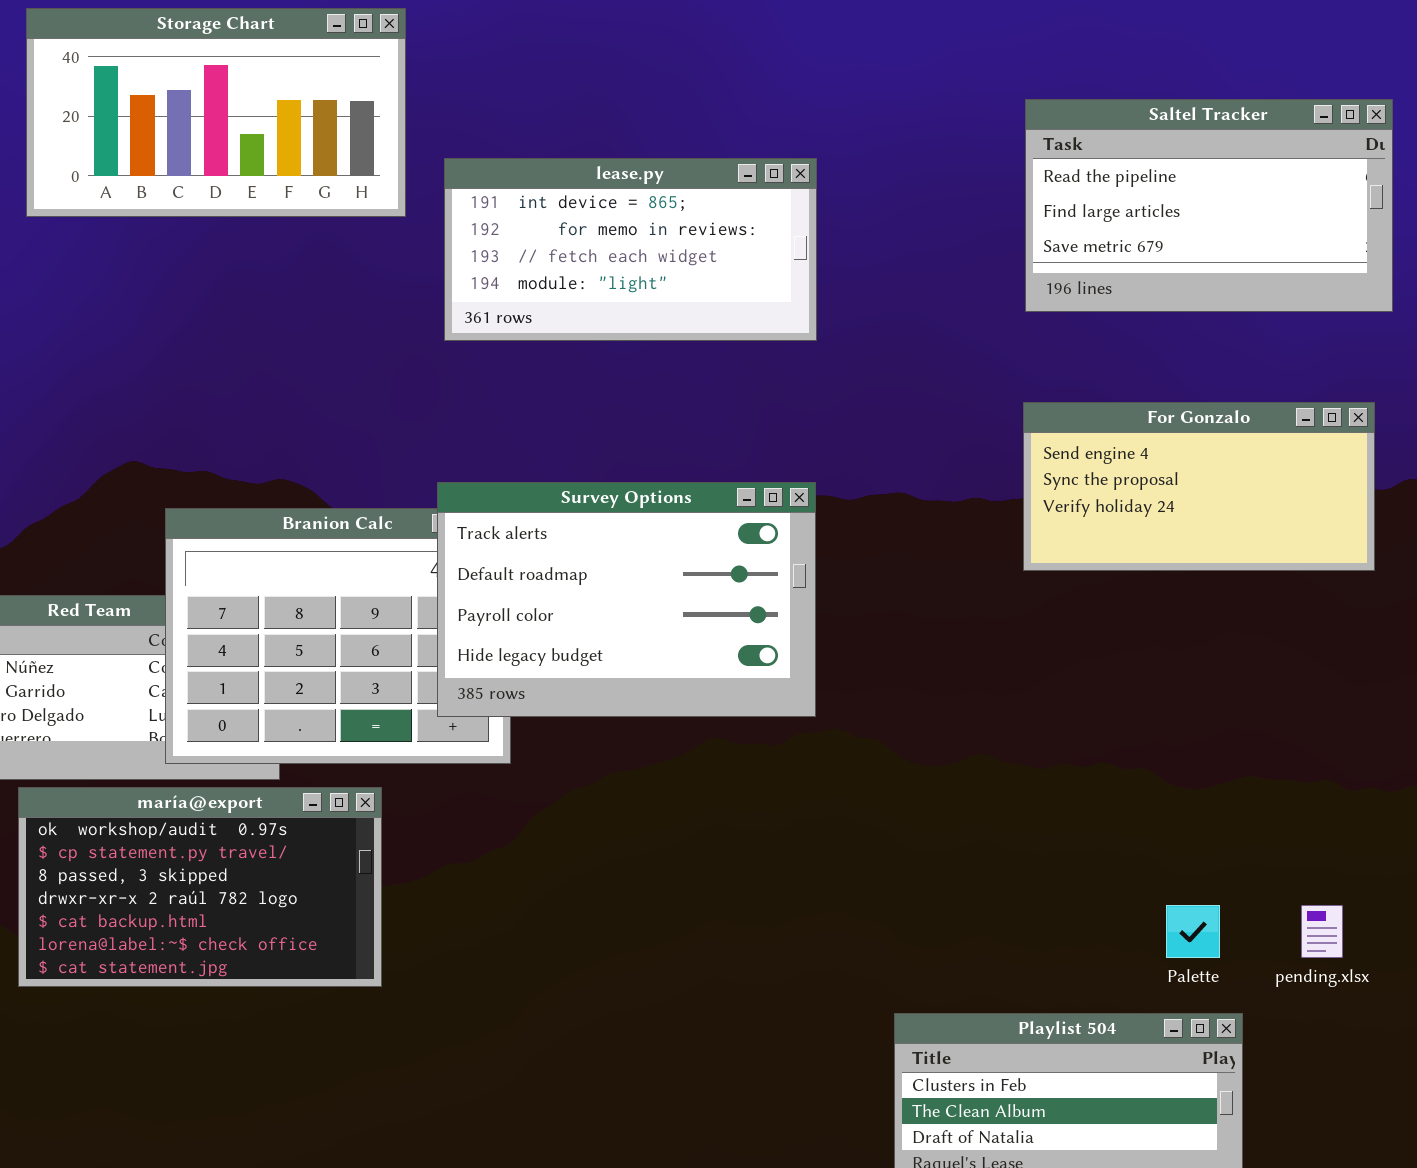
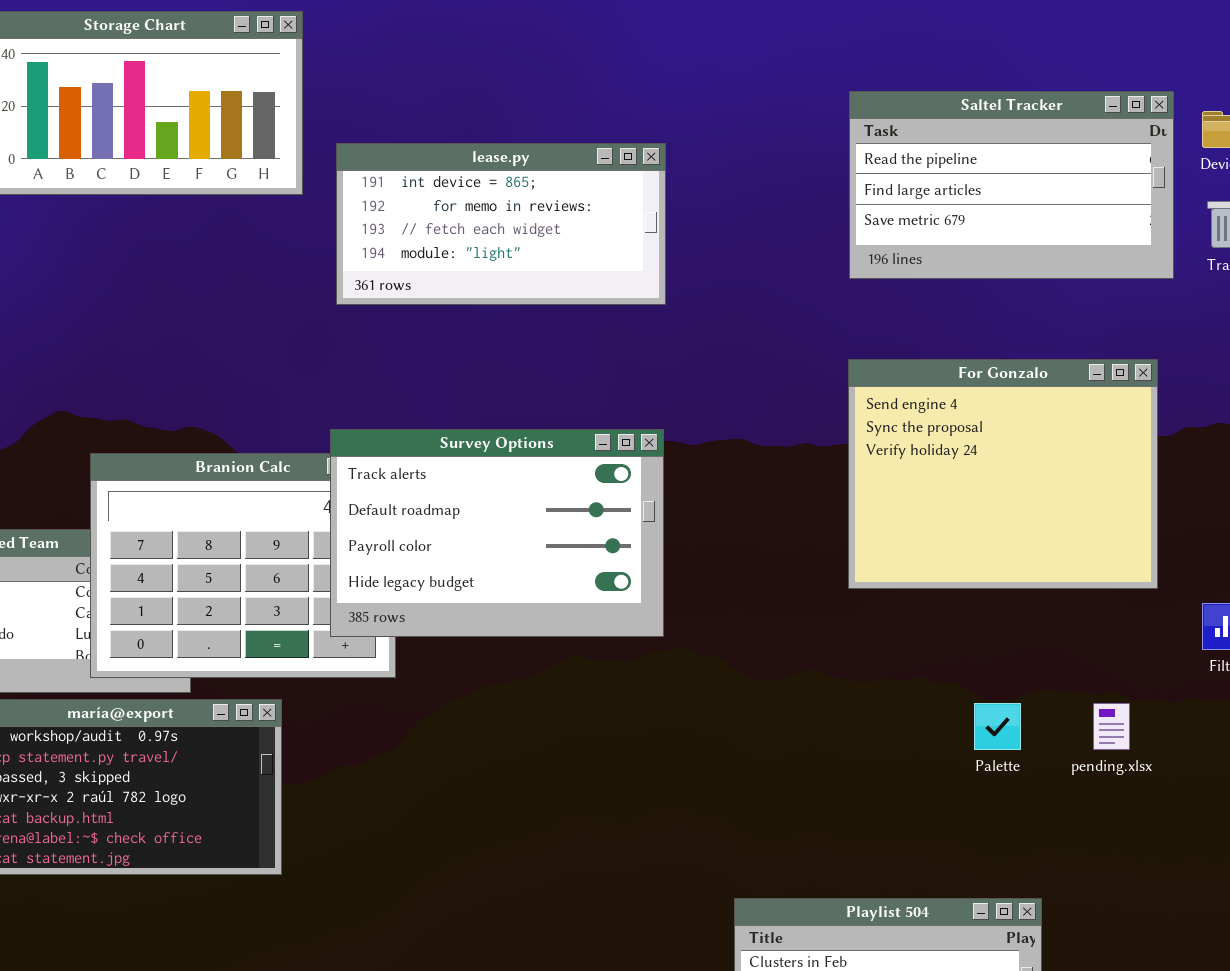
For Gonzalo: [1023,402,1375,571] -> [848,359,1158,589], resized
Palette: [1166,905,1220,958] -> [974,703,1021,750], moved
pending.xlsx: [1301,905,1343,958] -> [1093,703,1130,750], moved

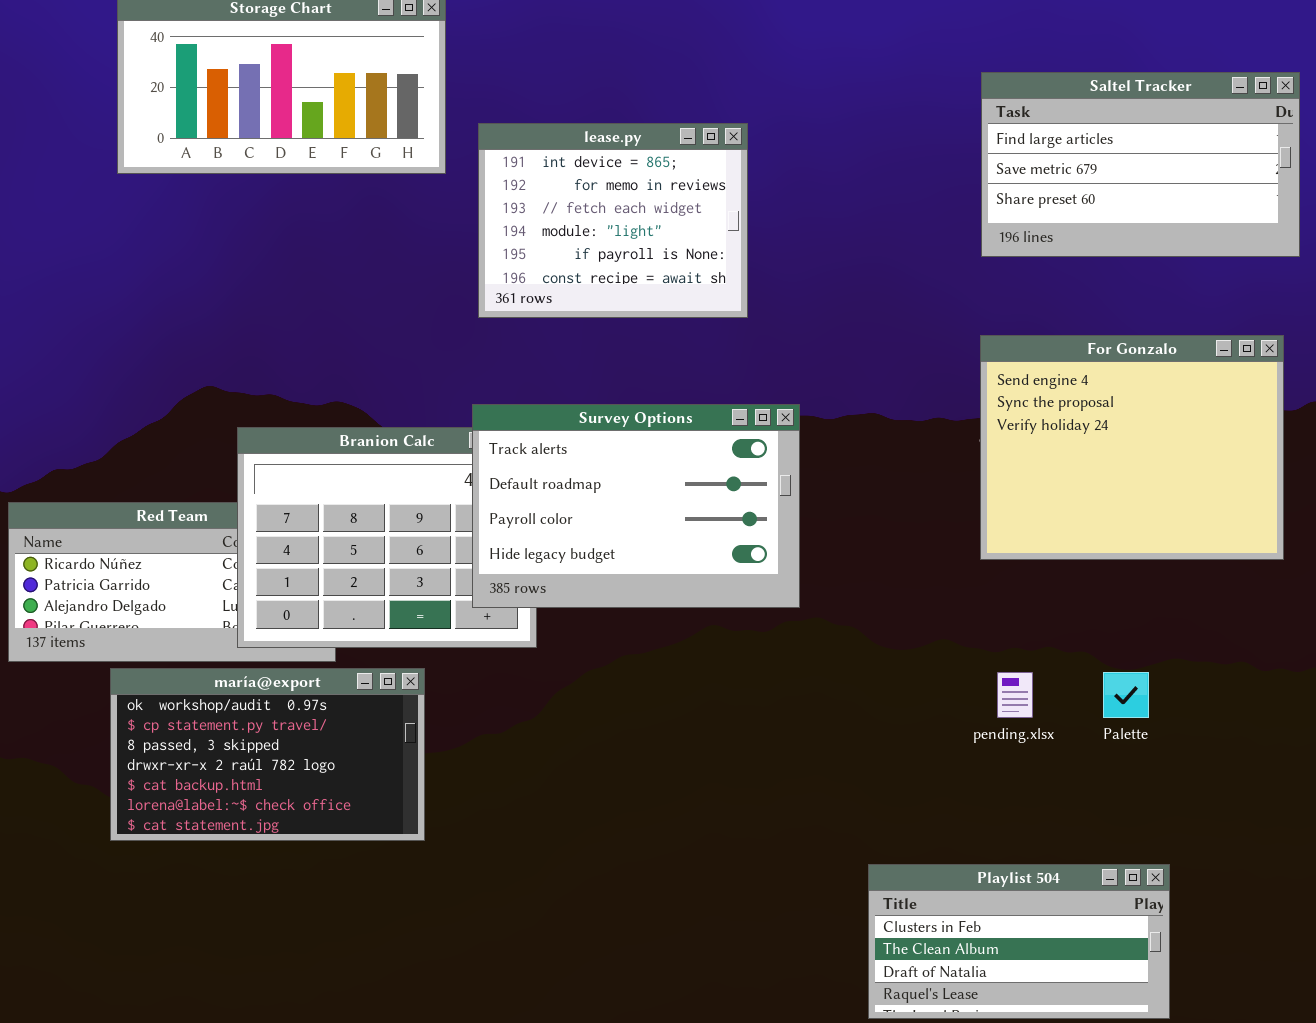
Saltel Tracker: [849,91,1174,279] -> [981,72,1300,257], scrolled down 1 row
lease.py: [336,143,666,305] -> [478,123,748,318], resized
pending.xlsx: [1093,703,1130,750] -> [997,672,1033,718], moved

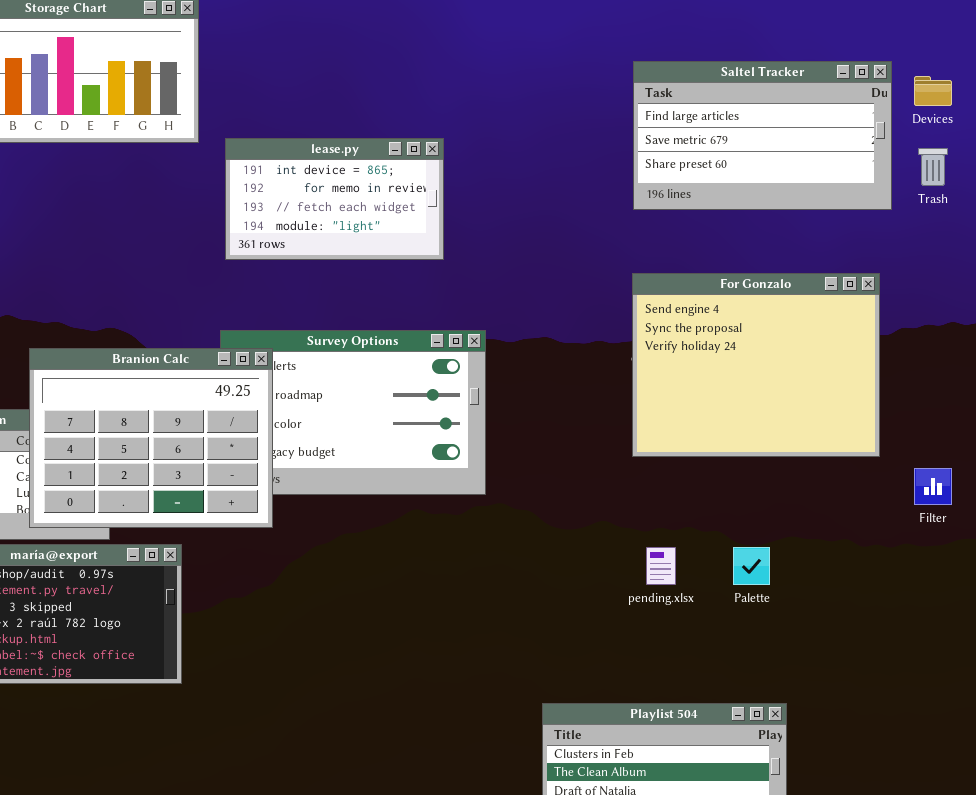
lease.py: [478,123,748,318] -> [225,138,444,260], resized
Branion Calc: [237,427,537,648] -> [29,348,273,528], raised

